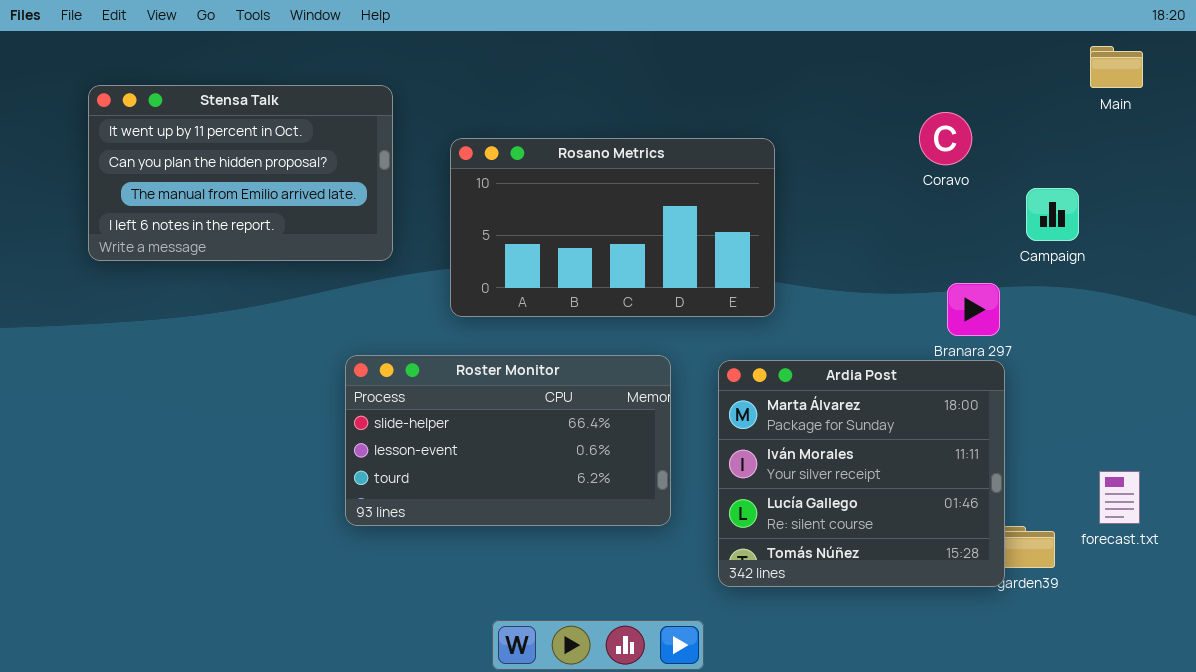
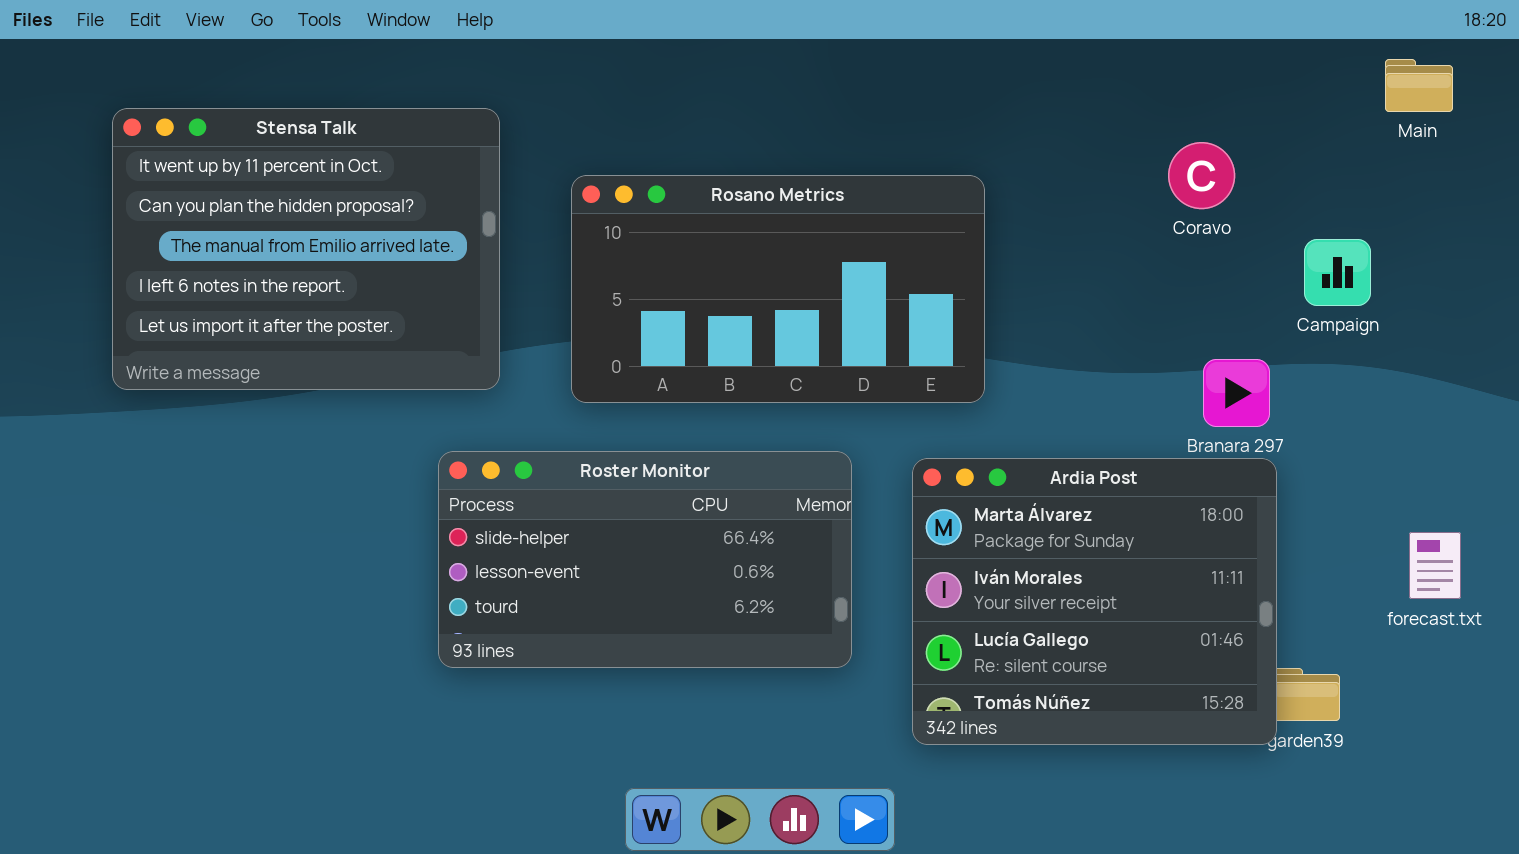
Stensa Talk: [88,85,393,261] -> [112,108,500,390], resized
forecast.txt: [1099,471,1140,524] -> [1409,532,1461,599], moved

